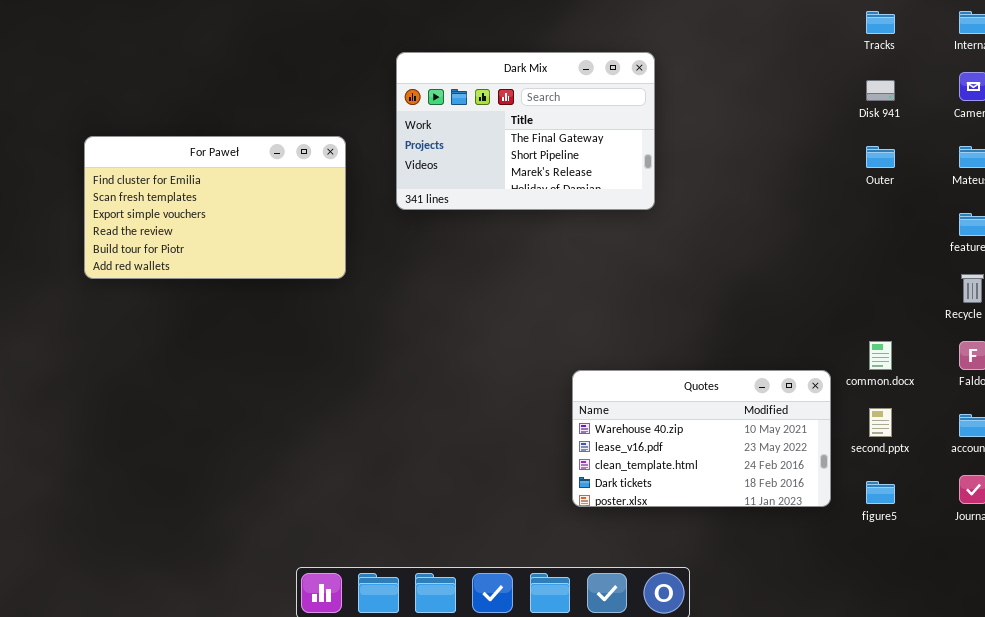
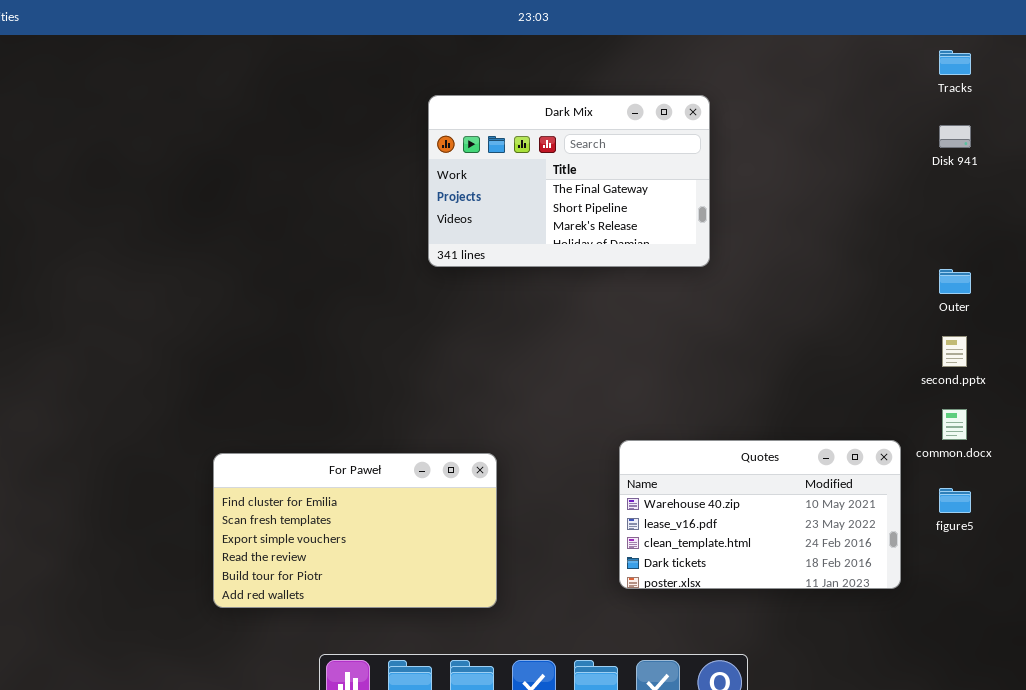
For Paweł: [84,136,346,279] -> [213,453,497,608], moved
Outer: [866,146,895,168] -> [939,269,971,294], moved
second.pptx: [869,408,892,437] -> [942,336,967,367], moved
figure5: [866,481,895,504] -> [939,488,971,513], moved

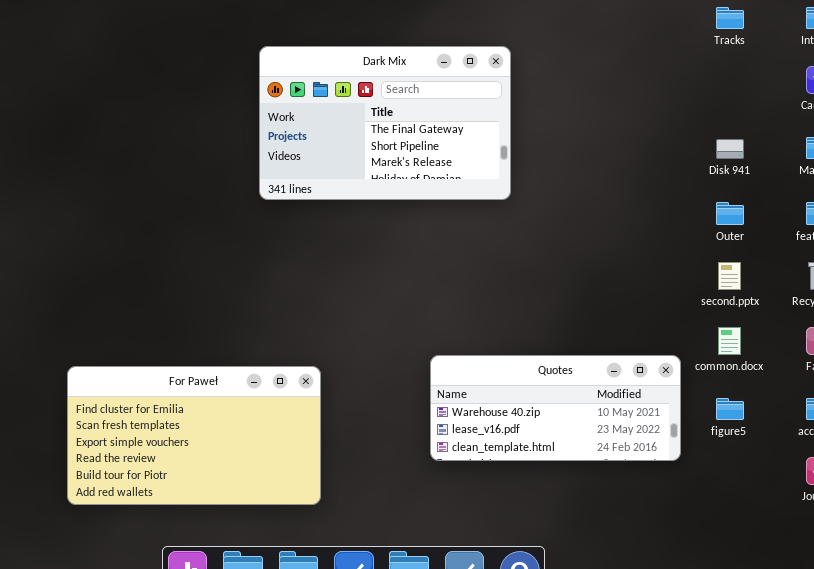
Disk 941: [939,125,971,148] -> [716,139,744,159], moved
Quotes: [619,440,901,589] -> [430,355,681,461], resized

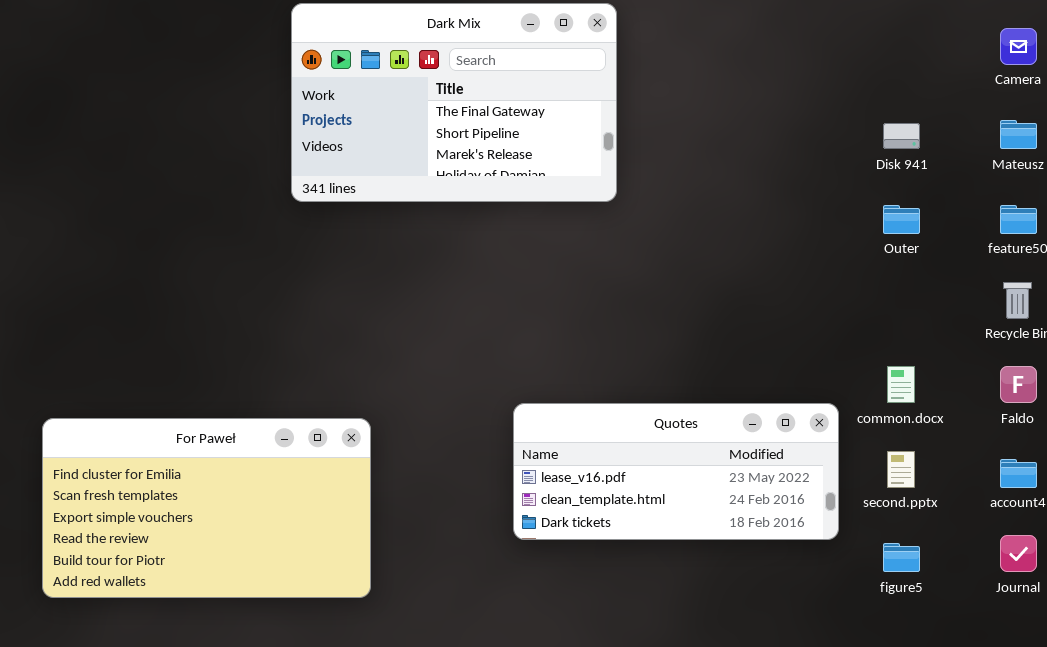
second.pptx: [718,262,741,290] -> [887,451,915,488], moved
Quotes: [430,355,681,461] -> [513,403,839,540], scrolled down 1 row
figure5: [716,398,744,420] -> [883,543,920,572], moved

